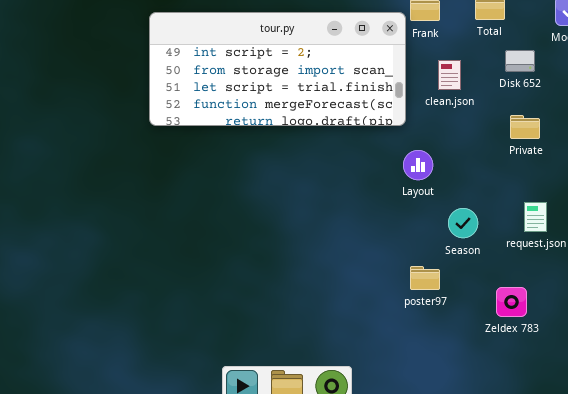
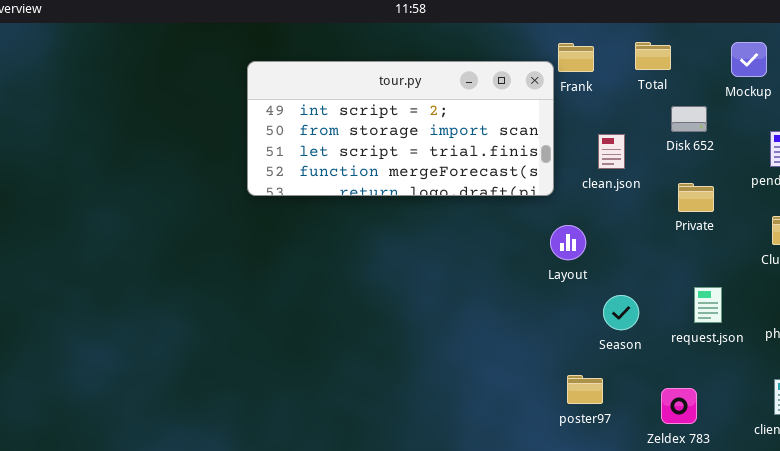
clean.json: [438,60,461,90] -> [598,134,625,169], moved
poster97: [410,266,440,290] -> [567,375,603,404], moved

